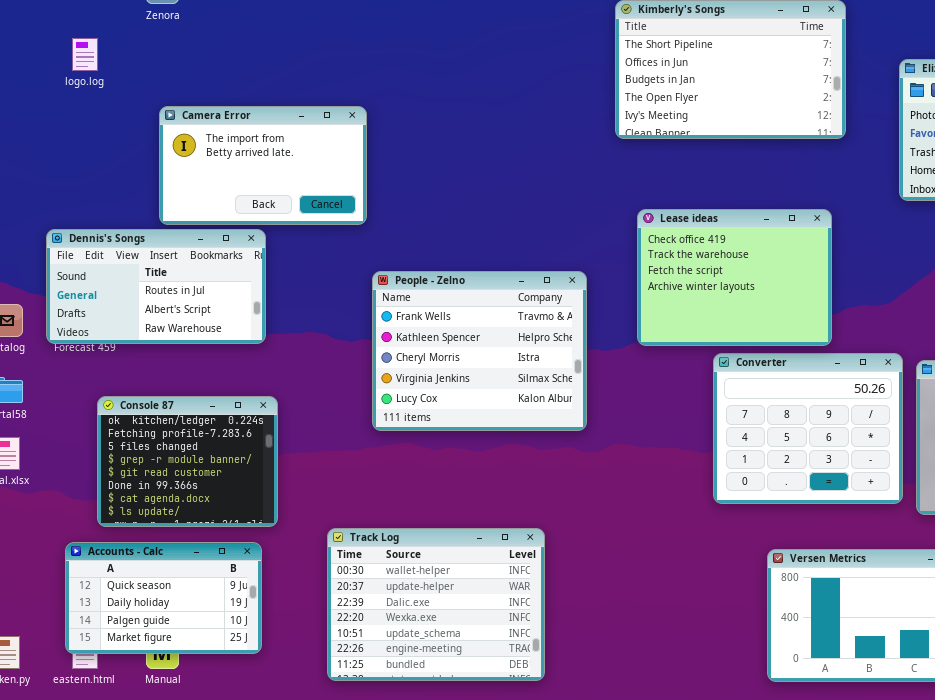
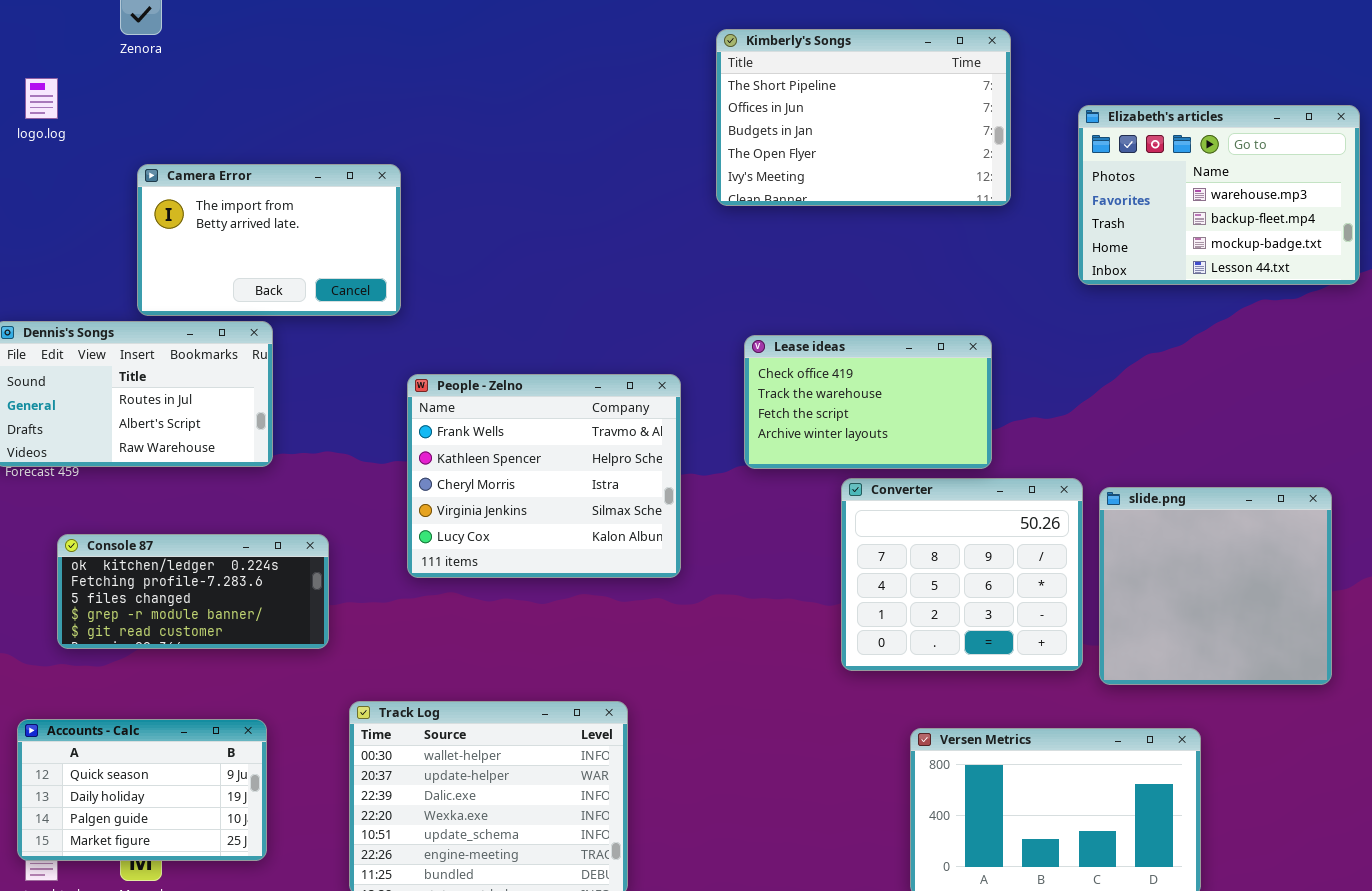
Lease ideas: [637,209,832,346] -> [744,335,992,469], resized
Console 87: [97,396,278,527] -> [57,534,329,649], resized

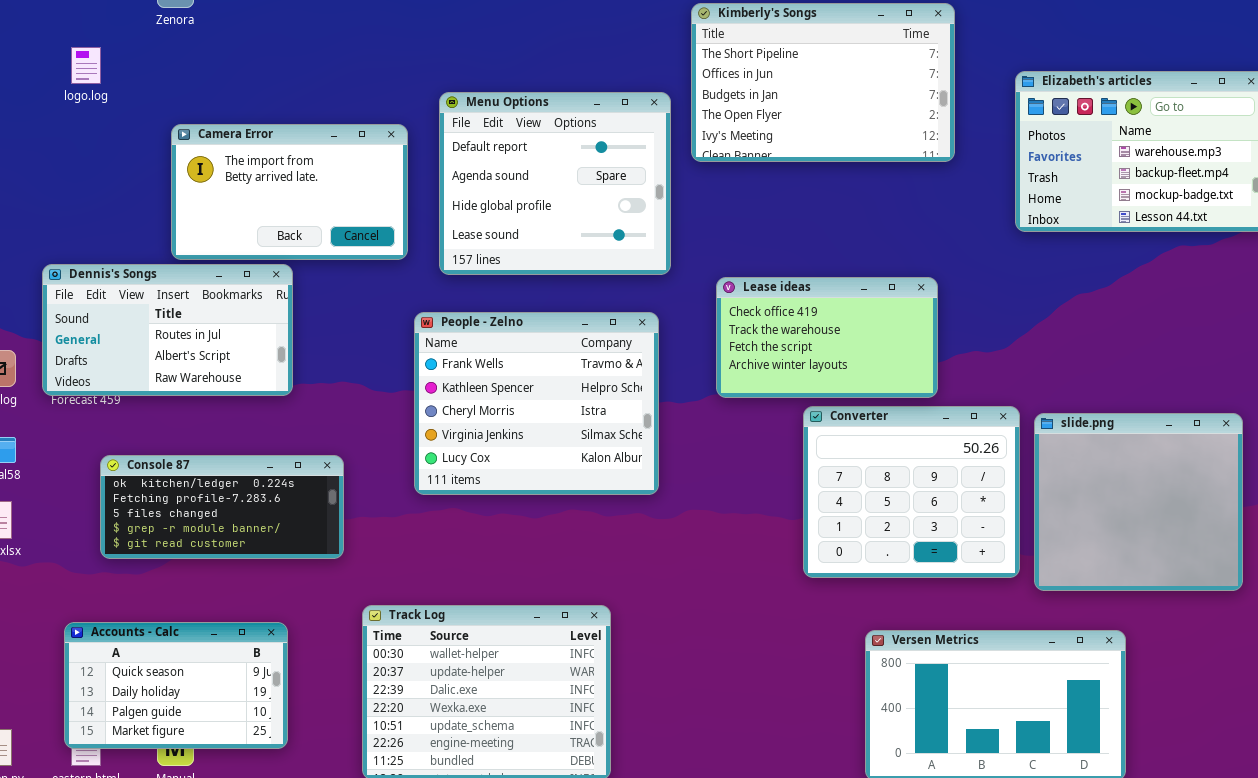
Menu Options: none -> [439,92,671,275], opened

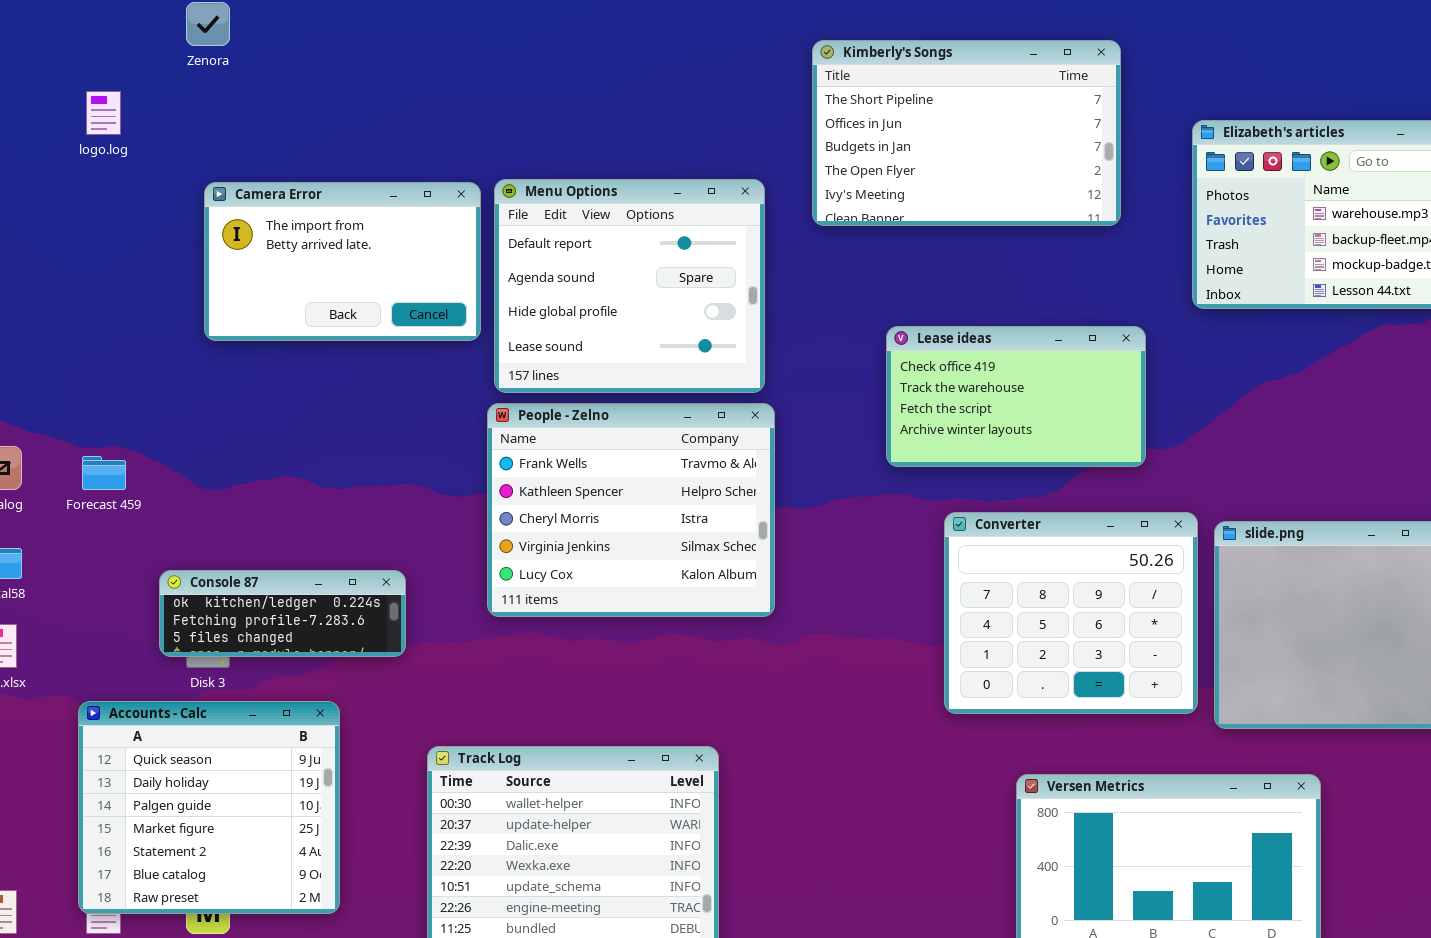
Menu Options: [439,92,671,275] -> [494,179,765,393], moved
Dennis's Songs: [42,264,293,396] -> none, closed
Lease ideas: [716,277,938,398] -> [886,326,1146,467], moved
Console 87: [100,455,344,559] -> [159,570,406,657], resized
Accounts - Calc: [64,622,288,749] -> [78,701,340,914], resized

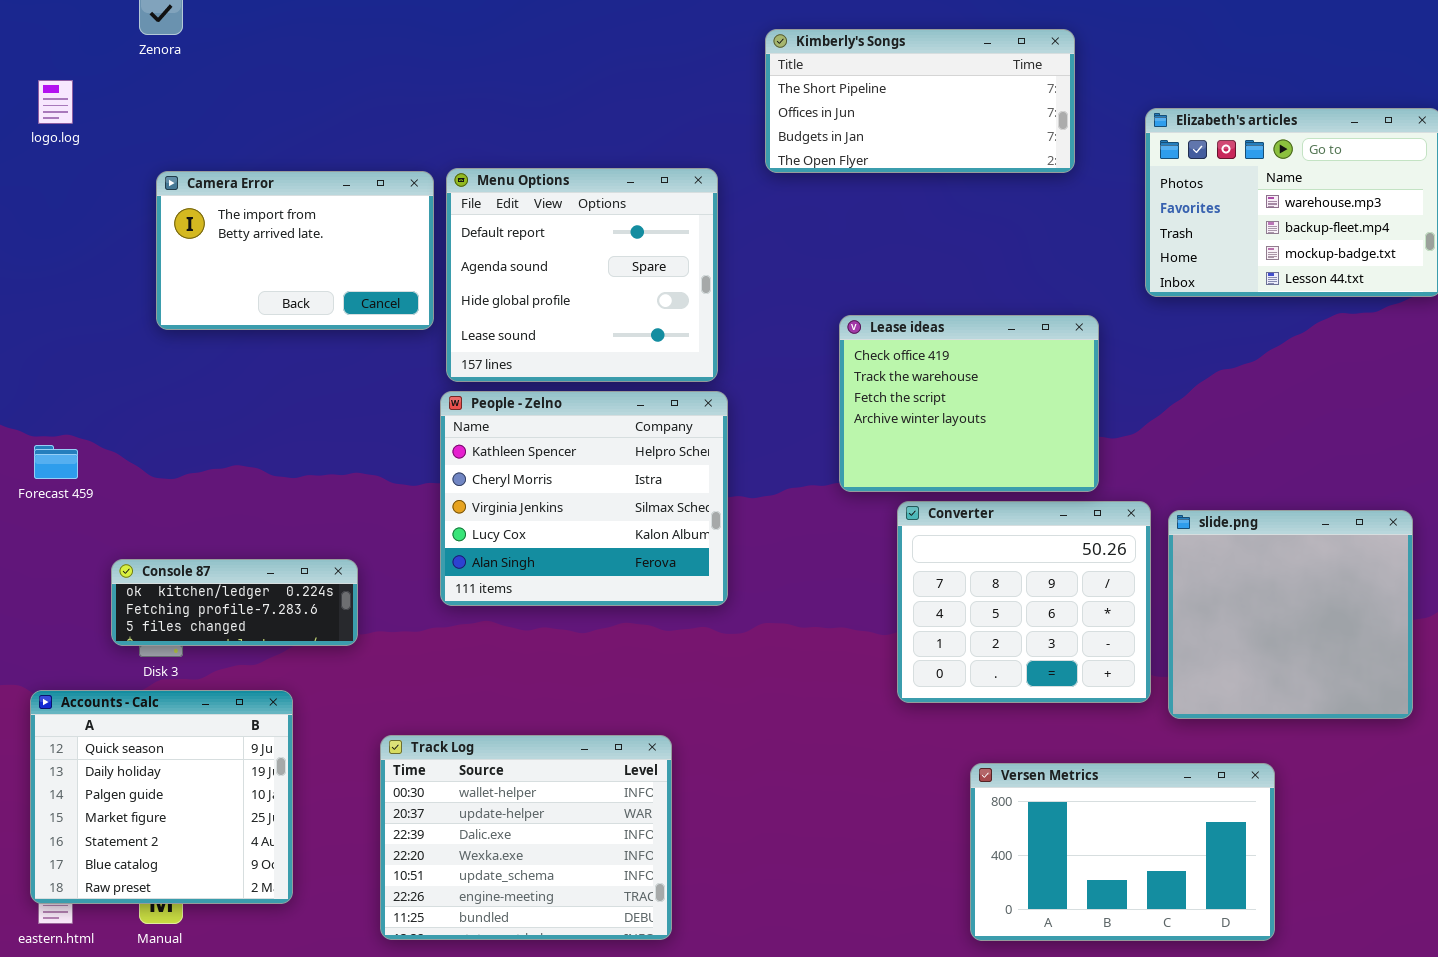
Kimberly's Songs: [812,40,1121,226] -> [765,29,1075,173], resized
Lease ideas: [886,326,1146,467] -> [839,315,1099,492], resized
People - Zelno: [487,403,775,617] -> [440,391,728,606], scrolled down 1 row

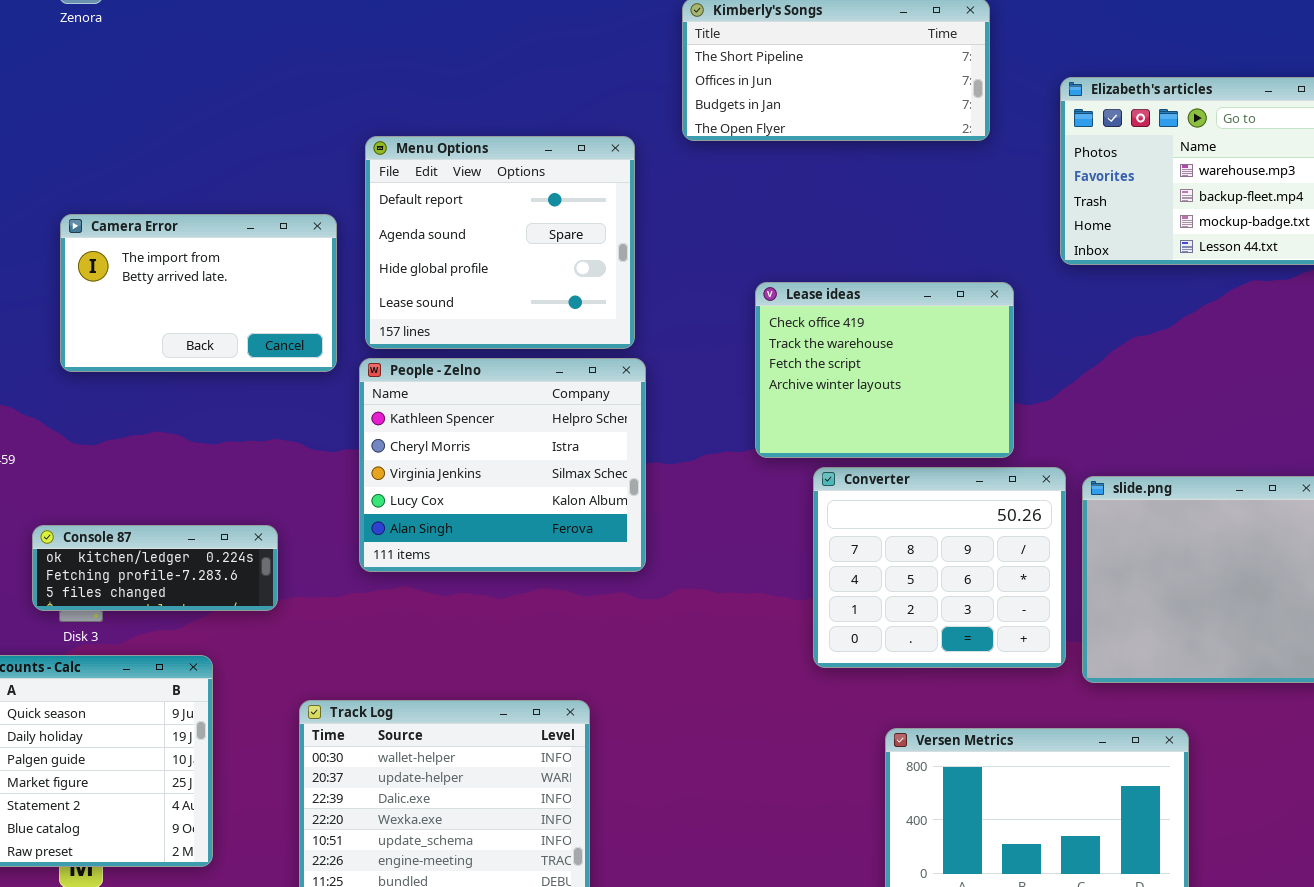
Camera Error: [156,171,434,330] -> [60,214,337,372], moved

